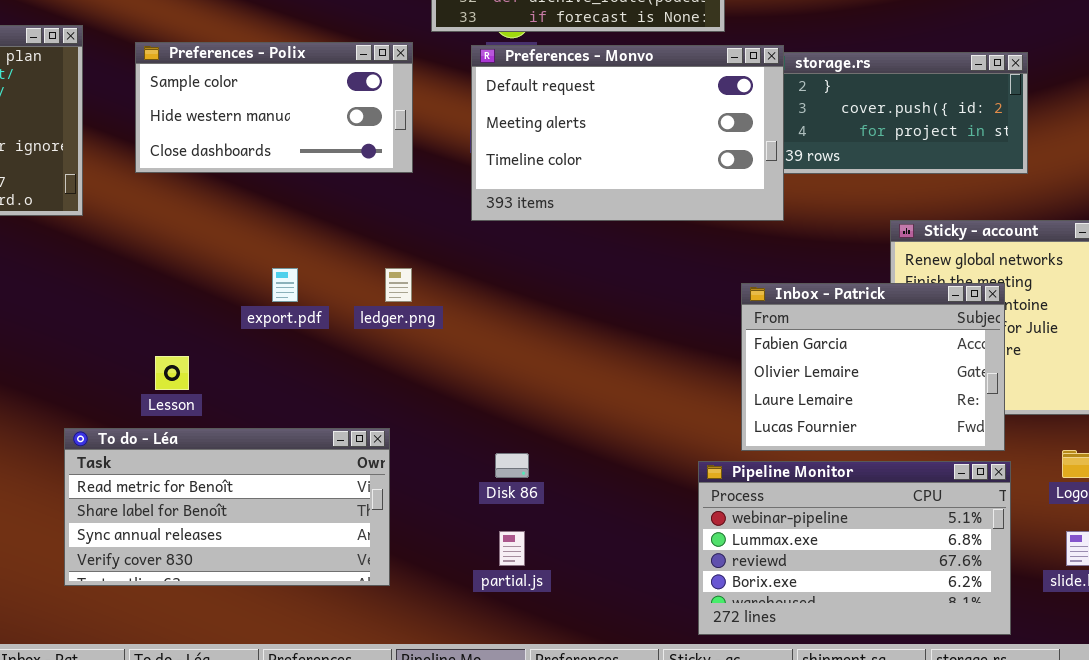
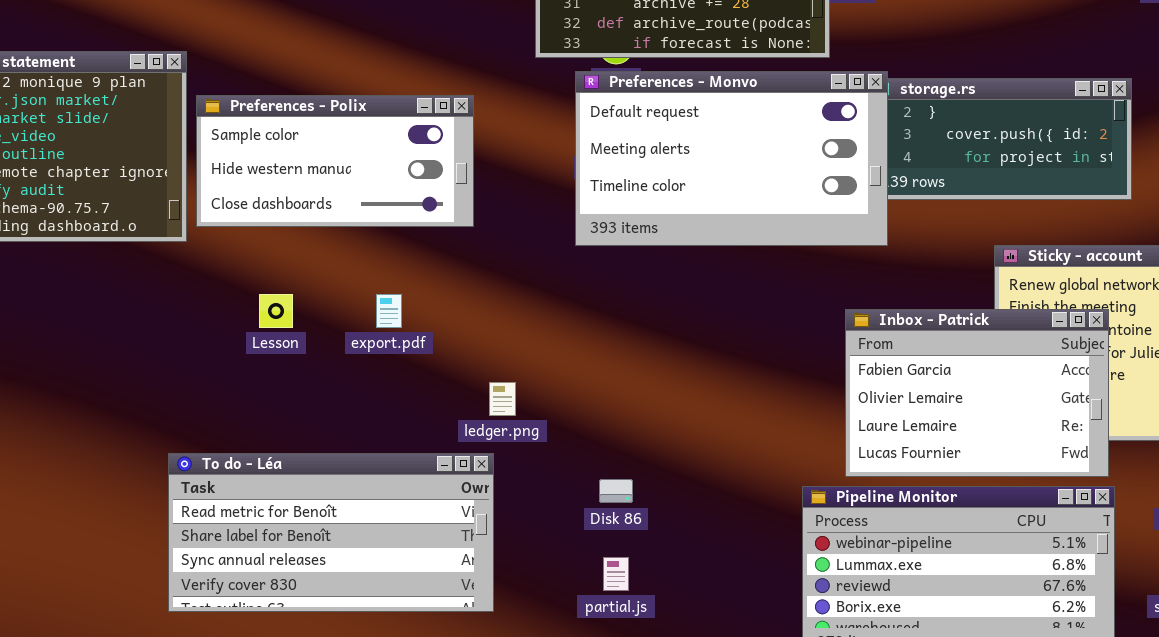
Preferences - Polix: [135,42,413,173] -> [196,95,474,227], moved
ledger.png: [385,268,412,302] -> [489,382,516,416], moved
Lesson: [155,356,189,390] -> [259,294,293,328], moved

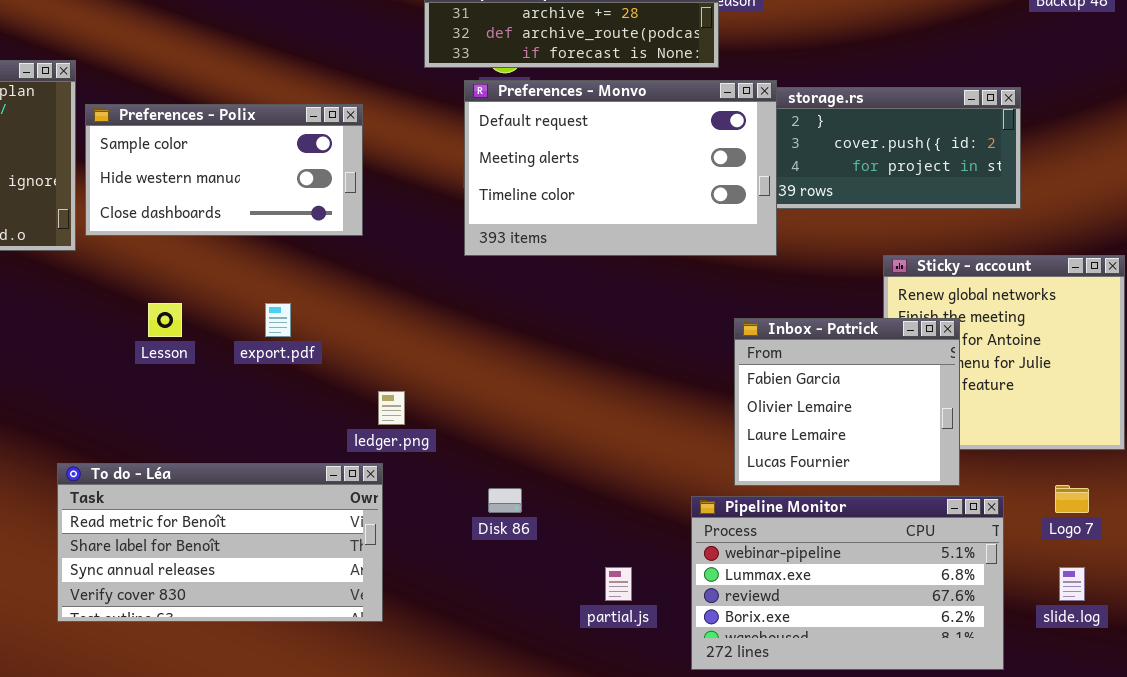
Inbox - Patrick: [845,309,1109,477] -> [734,318,960,486], resized
partial.js: [603,557,629,591] -> [605,567,632,601], moved

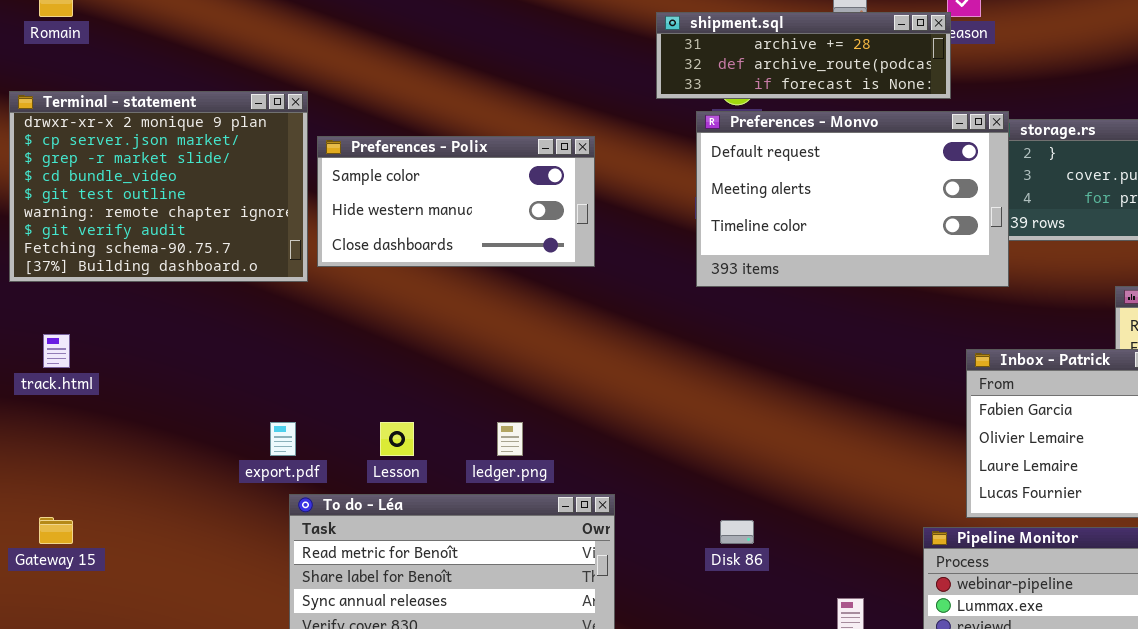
Lesson: [148,303,182,337] -> [380,422,414,456], moved
export.pdf: [265,303,291,337] -> [270,422,296,456], moved
ledger.png: [378,391,405,425] -> [497,422,523,456], moved

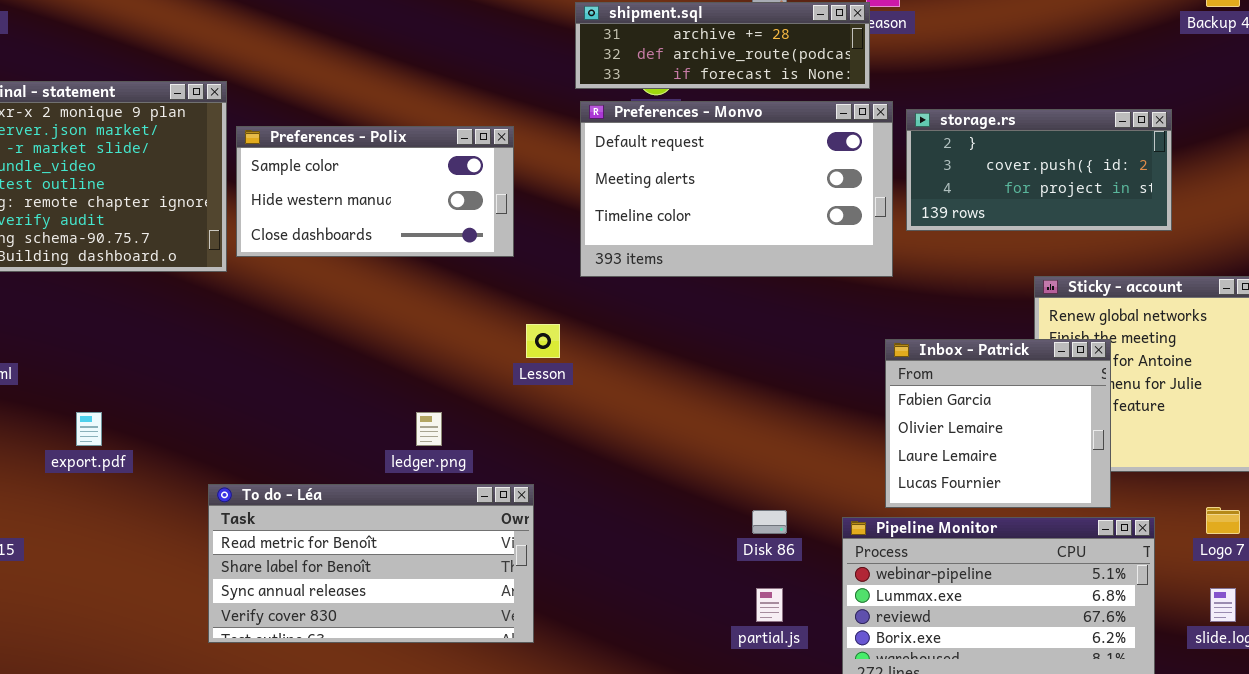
Preferences - Monvo: [696,111,1009,287] -> [580,101,893,277], moved
export.pdf: [270,422,296,456] -> [76,412,102,446], moved
Lesson: [380,422,414,456] -> [526,324,560,358], moved
Disk 86: [720,520,754,544] -> [752,510,787,534], moved

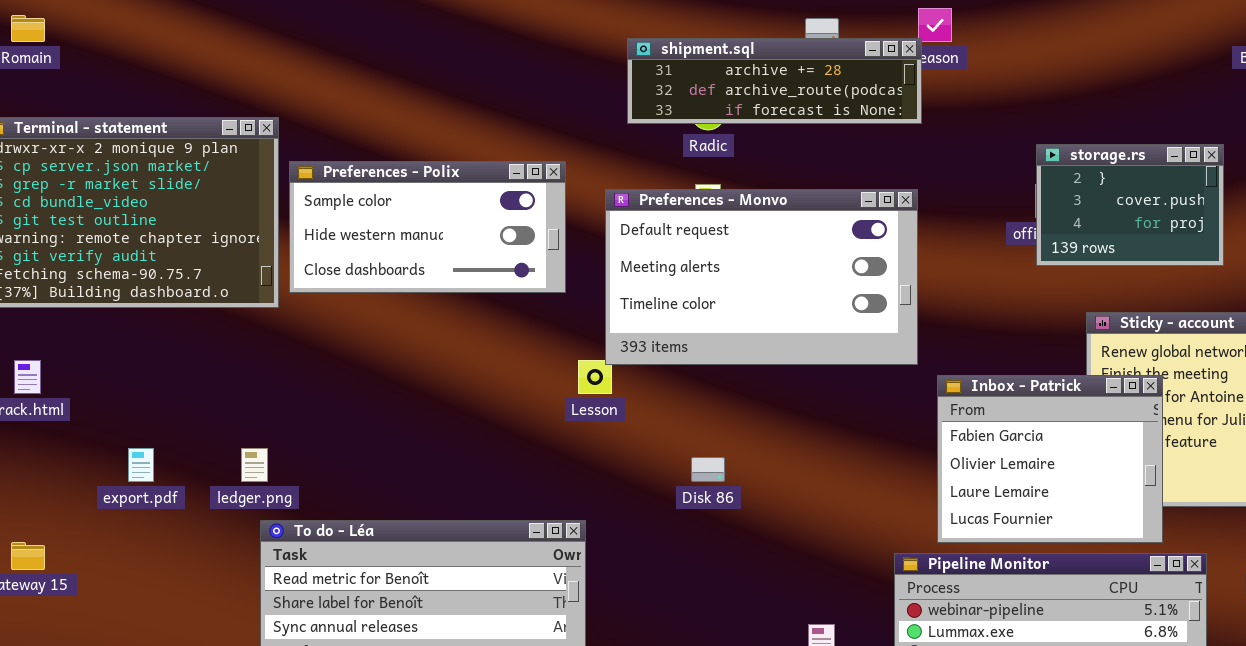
Preferences - Monvo: [580,101,893,277] -> [605,189,918,365], moved
storage.rs: [906,109,1172,231] -> [1036,144,1224,266], resized
ledger.png: [416,412,442,446] -> [241,448,268,482], moved
Disk 86: [752,510,787,534] -> [691,457,725,482], moved

